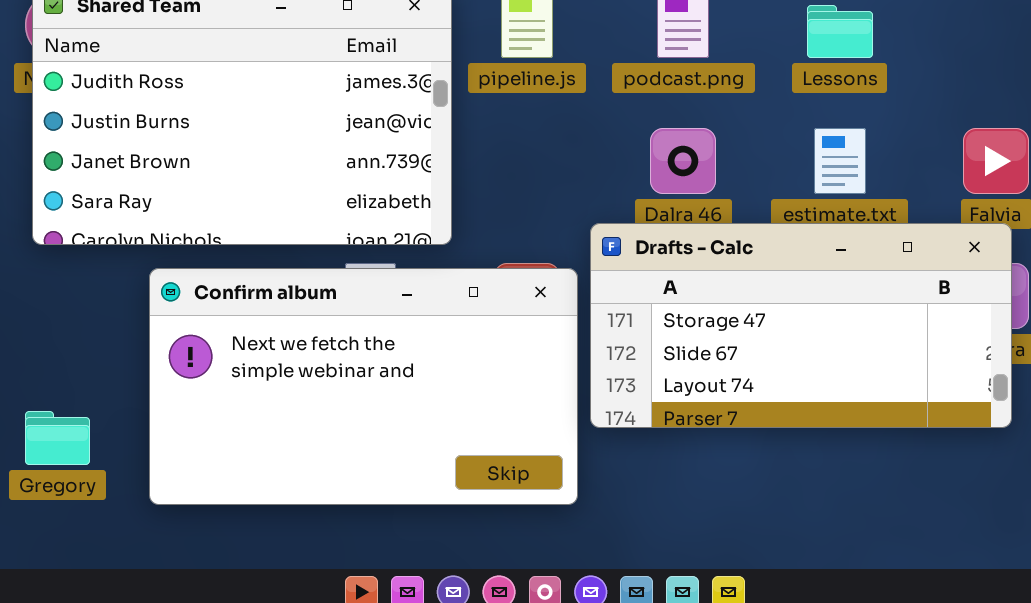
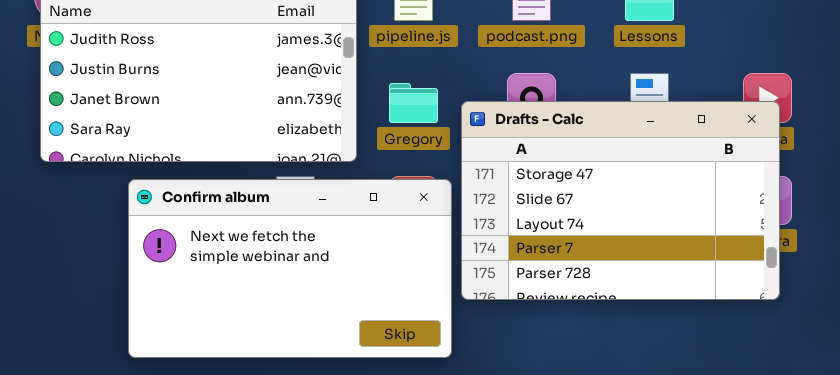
Drafts - Calc: [590,223,1012,428] -> [461,101,780,300], resized
Gregory: [25,411,90,465] -> [389,83,438,123], moved

